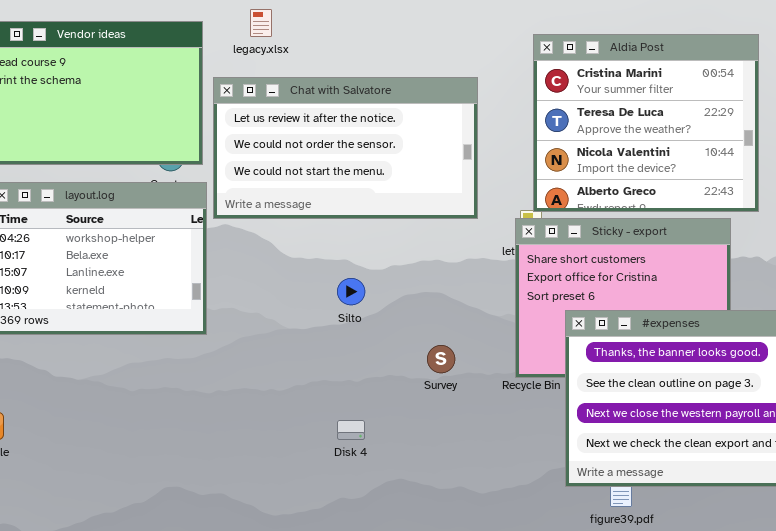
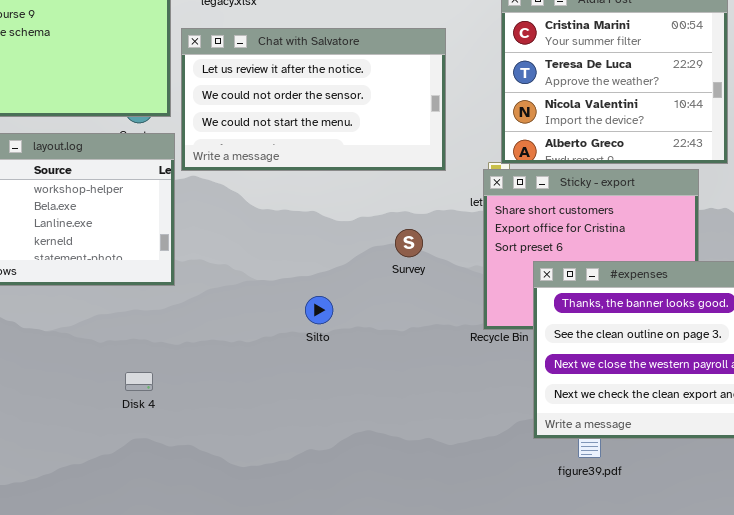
Silto: [337,278,365,305] -> [305,296,333,324], moved
Survey: [427,345,455,373] -> [395,229,423,257], moved
Disk 4: [337,420,365,440] -> [125,372,153,391], moved

